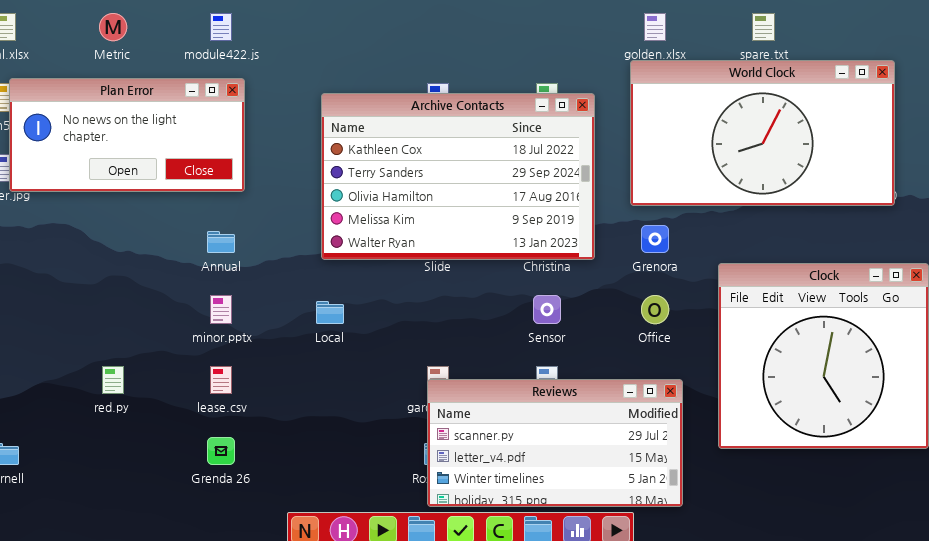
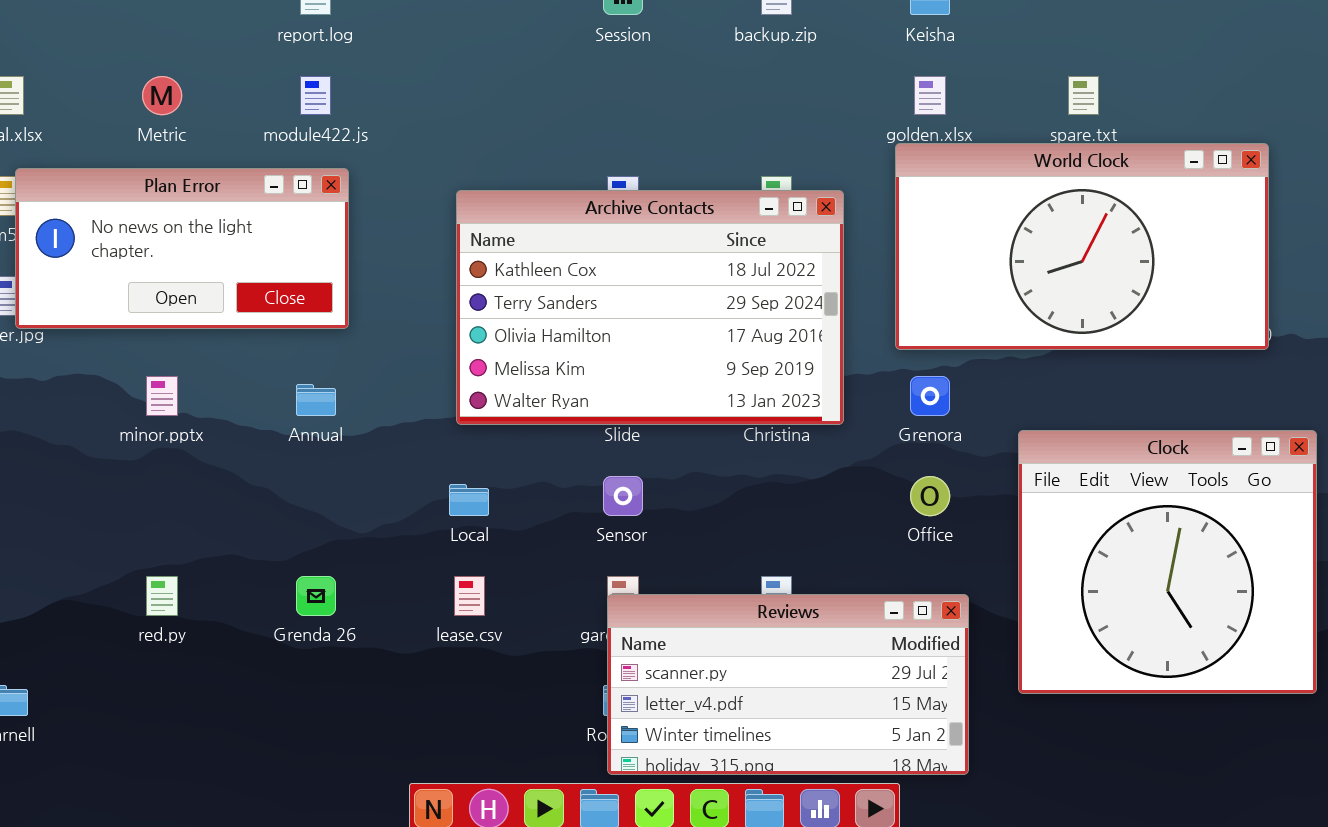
minor.pptx: [210,295,232,324] -> [146,376,178,416], moved
Sensor: [533,295,561,324] -> [603,476,643,516], moved
lease.csv: [210,366,232,394] -> [454,576,485,616], moved
Grenda 26: [207,437,235,465] -> [296,576,336,616], moved

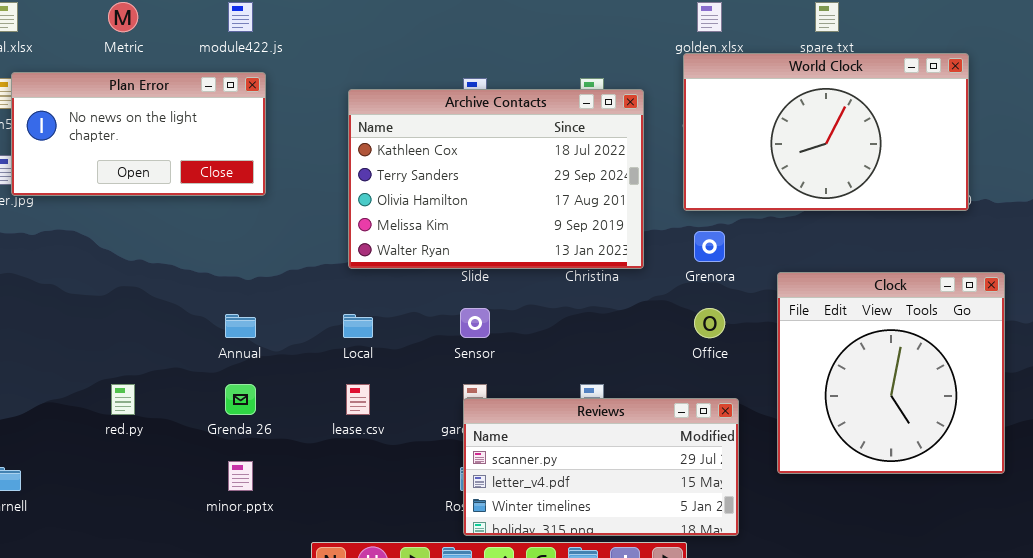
minor.pptx: [146,376,178,416] -> [228,461,253,491], moved
Annual: [296,384,336,416] -> [225,314,256,338], moved

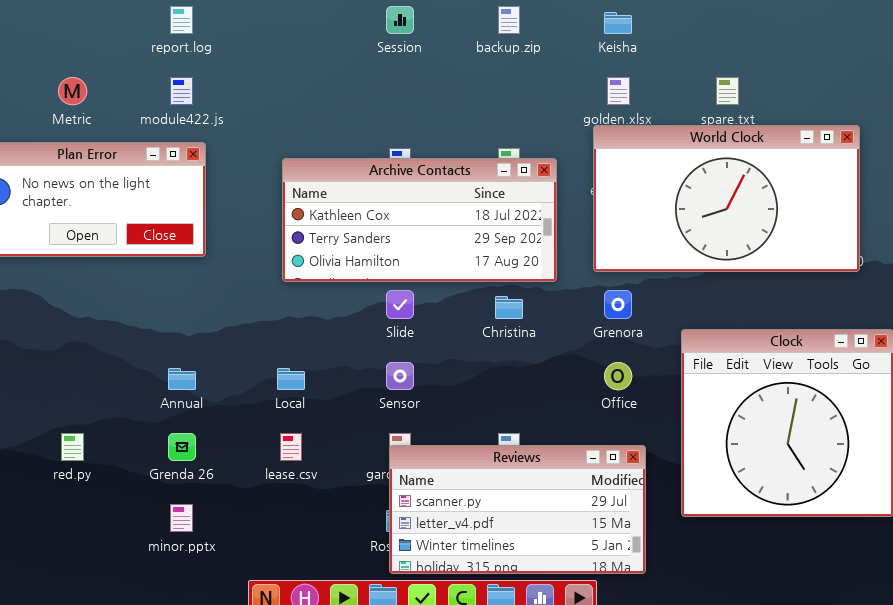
Archive Contacts: [348,89,644,269] -> [282,158,557,282], resized

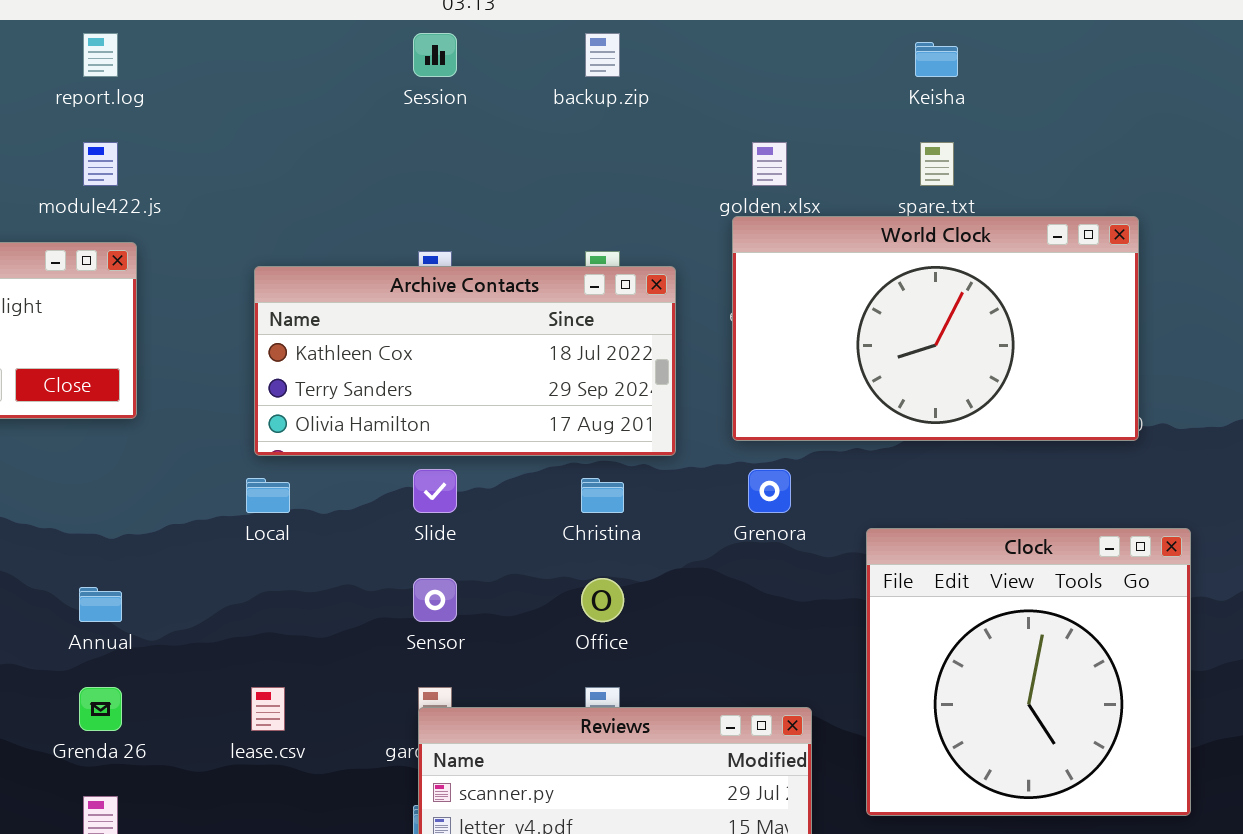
Keisha: [604,12,632,34] -> [915,42,958,77], moved
Office: [604,362,632,390] -> [581,578,624,622], moved
Local: [277,368,305,390] -> [246,478,290,513], moved

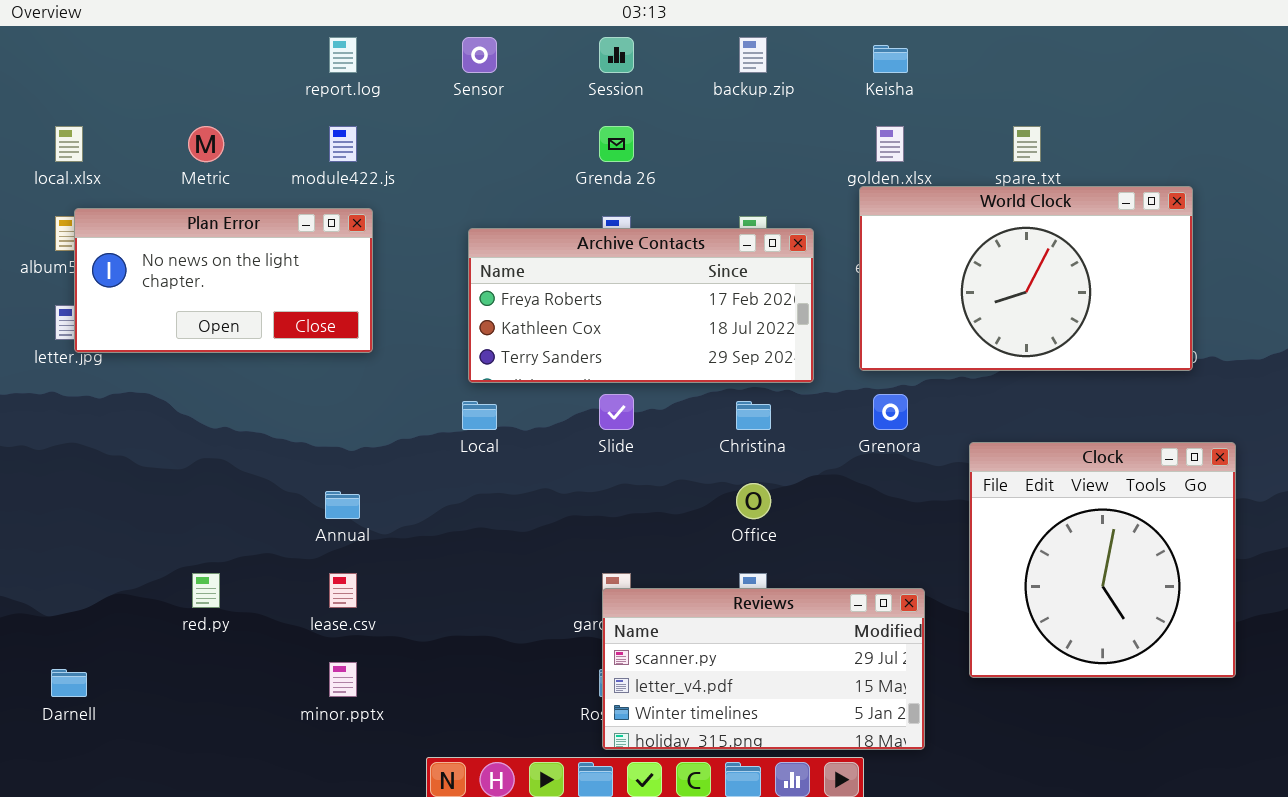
Keisha: [915,42,958,77] -> [873,45,908,73], moved
Archive Contacts: [254,266,676,456] -> [468,228,814,383], scrolled up 1 row
Sensor: [413,578,457,622] -> [462,37,497,73], moved
Grenda 26: [79,687,122,731] -> [599,126,634,162], moved
lease.csv: [251,687,285,731] -> [329,573,357,608], moved

